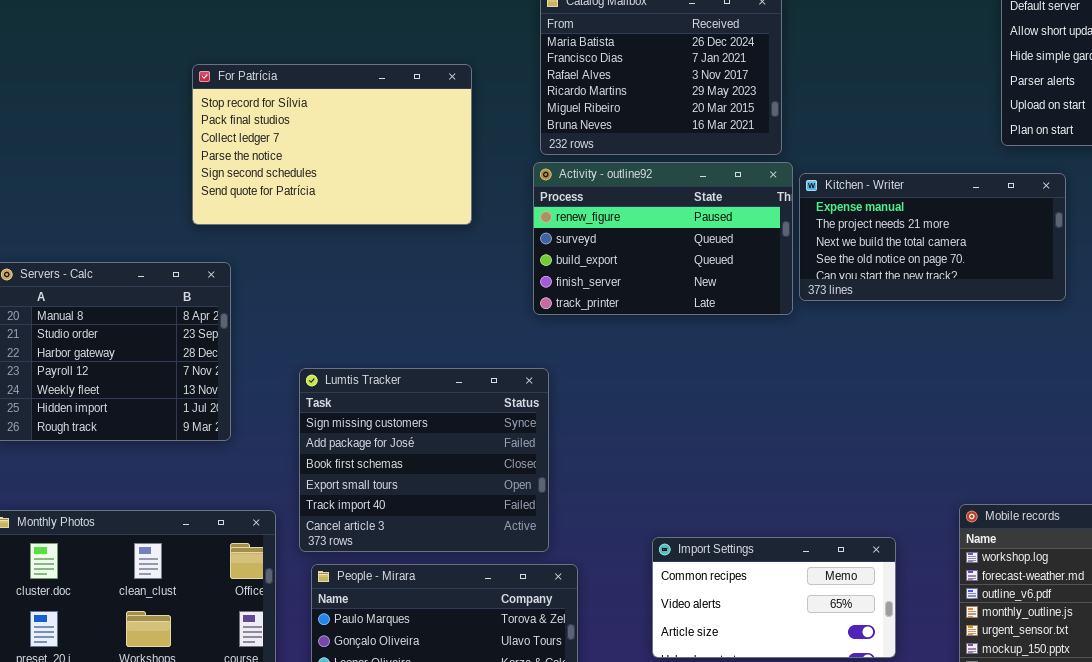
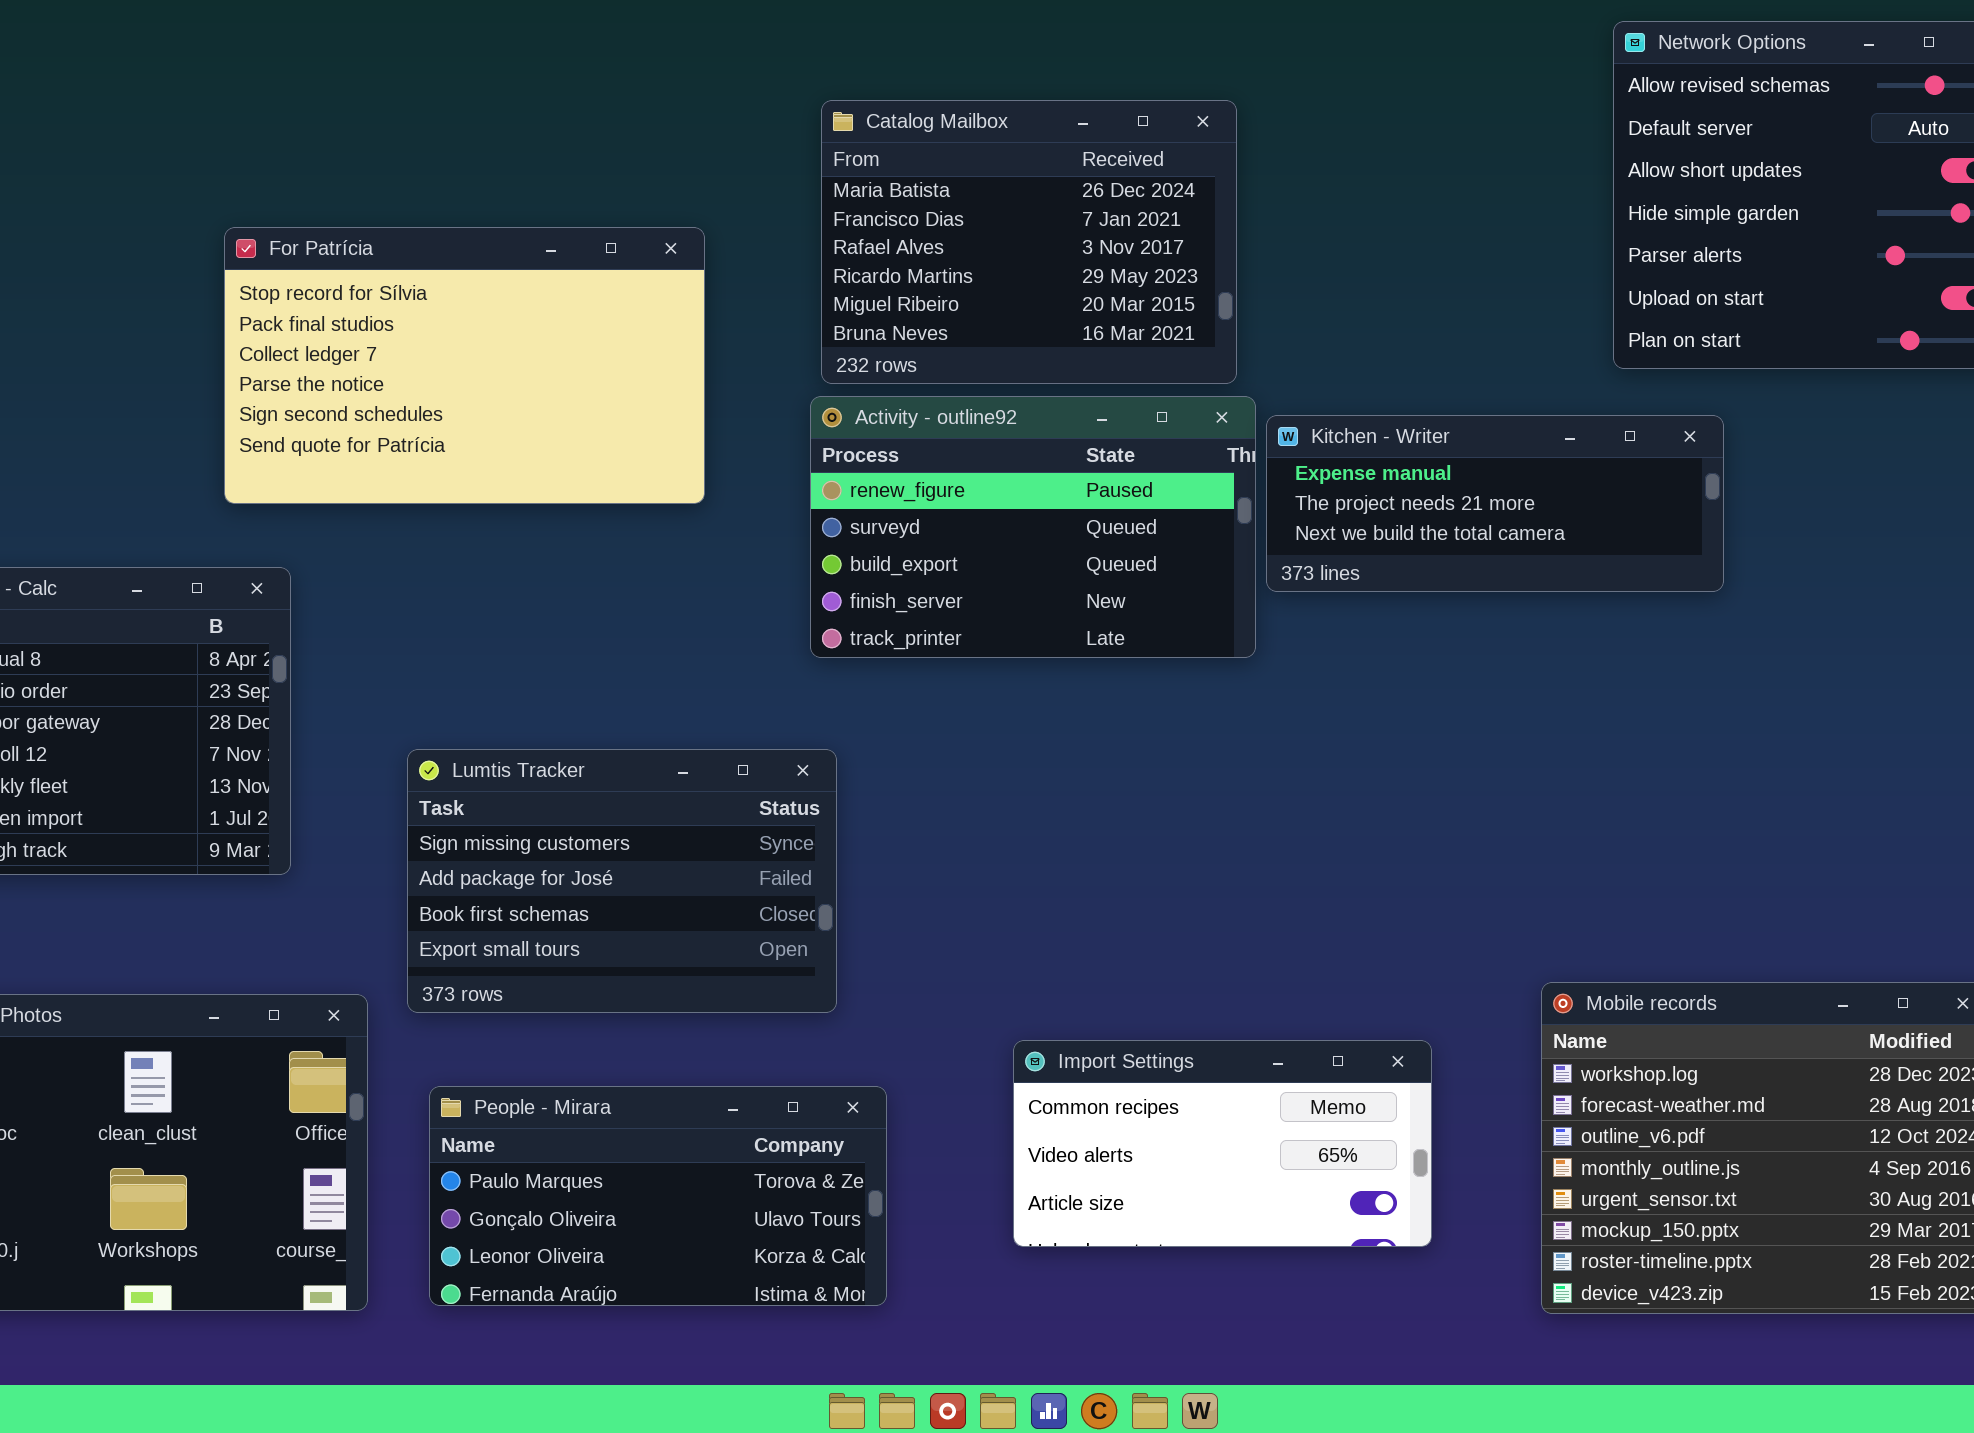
Kitchen - Writer: [799,173,1066,301] -> [1266,415,1724,592], resized
Lumtis Tracker: [299,368,549,552] -> [407,749,837,1013], resized

